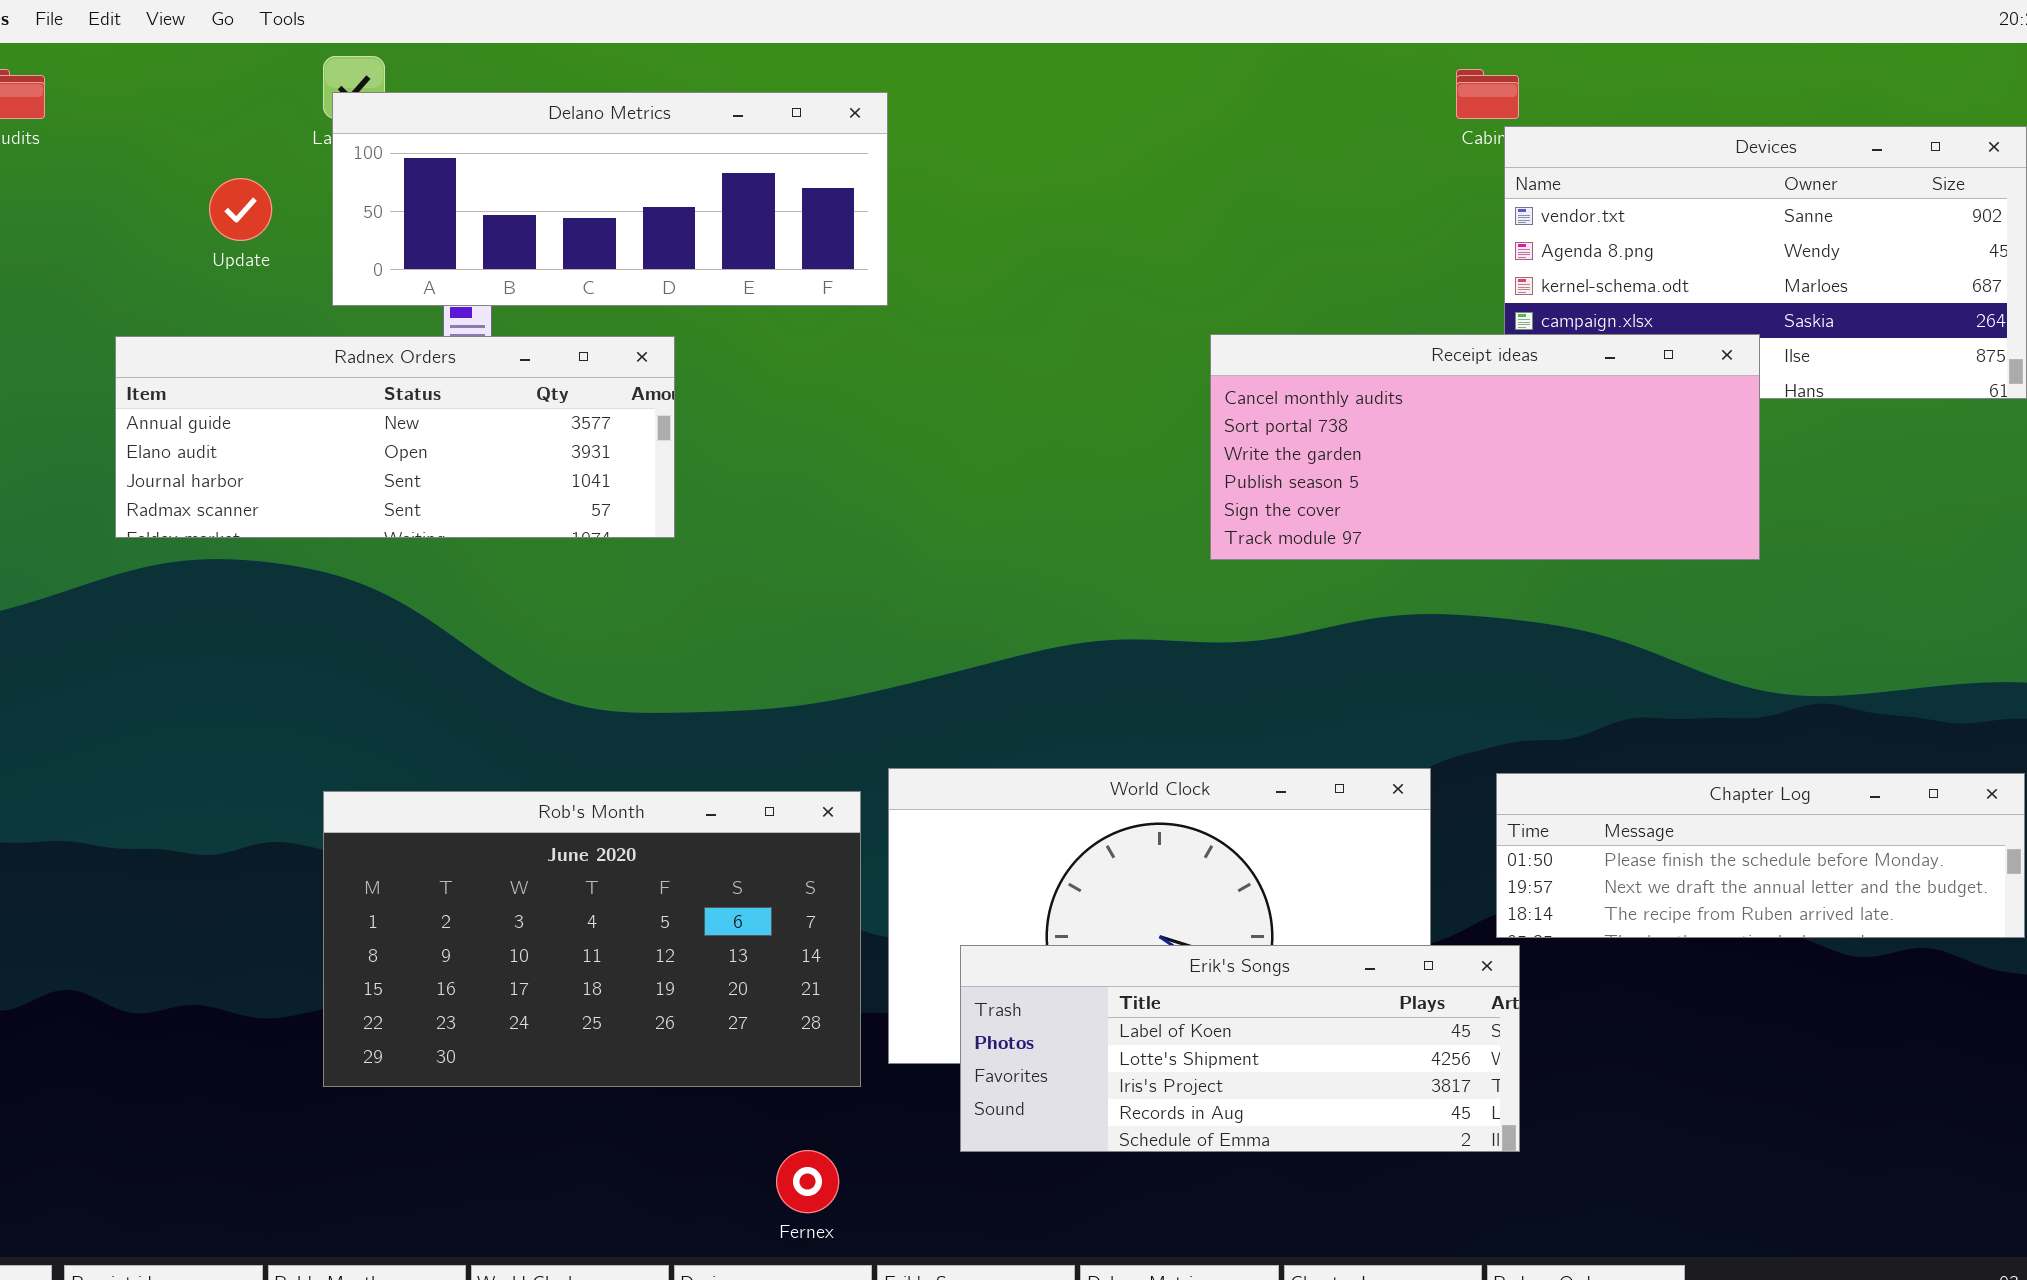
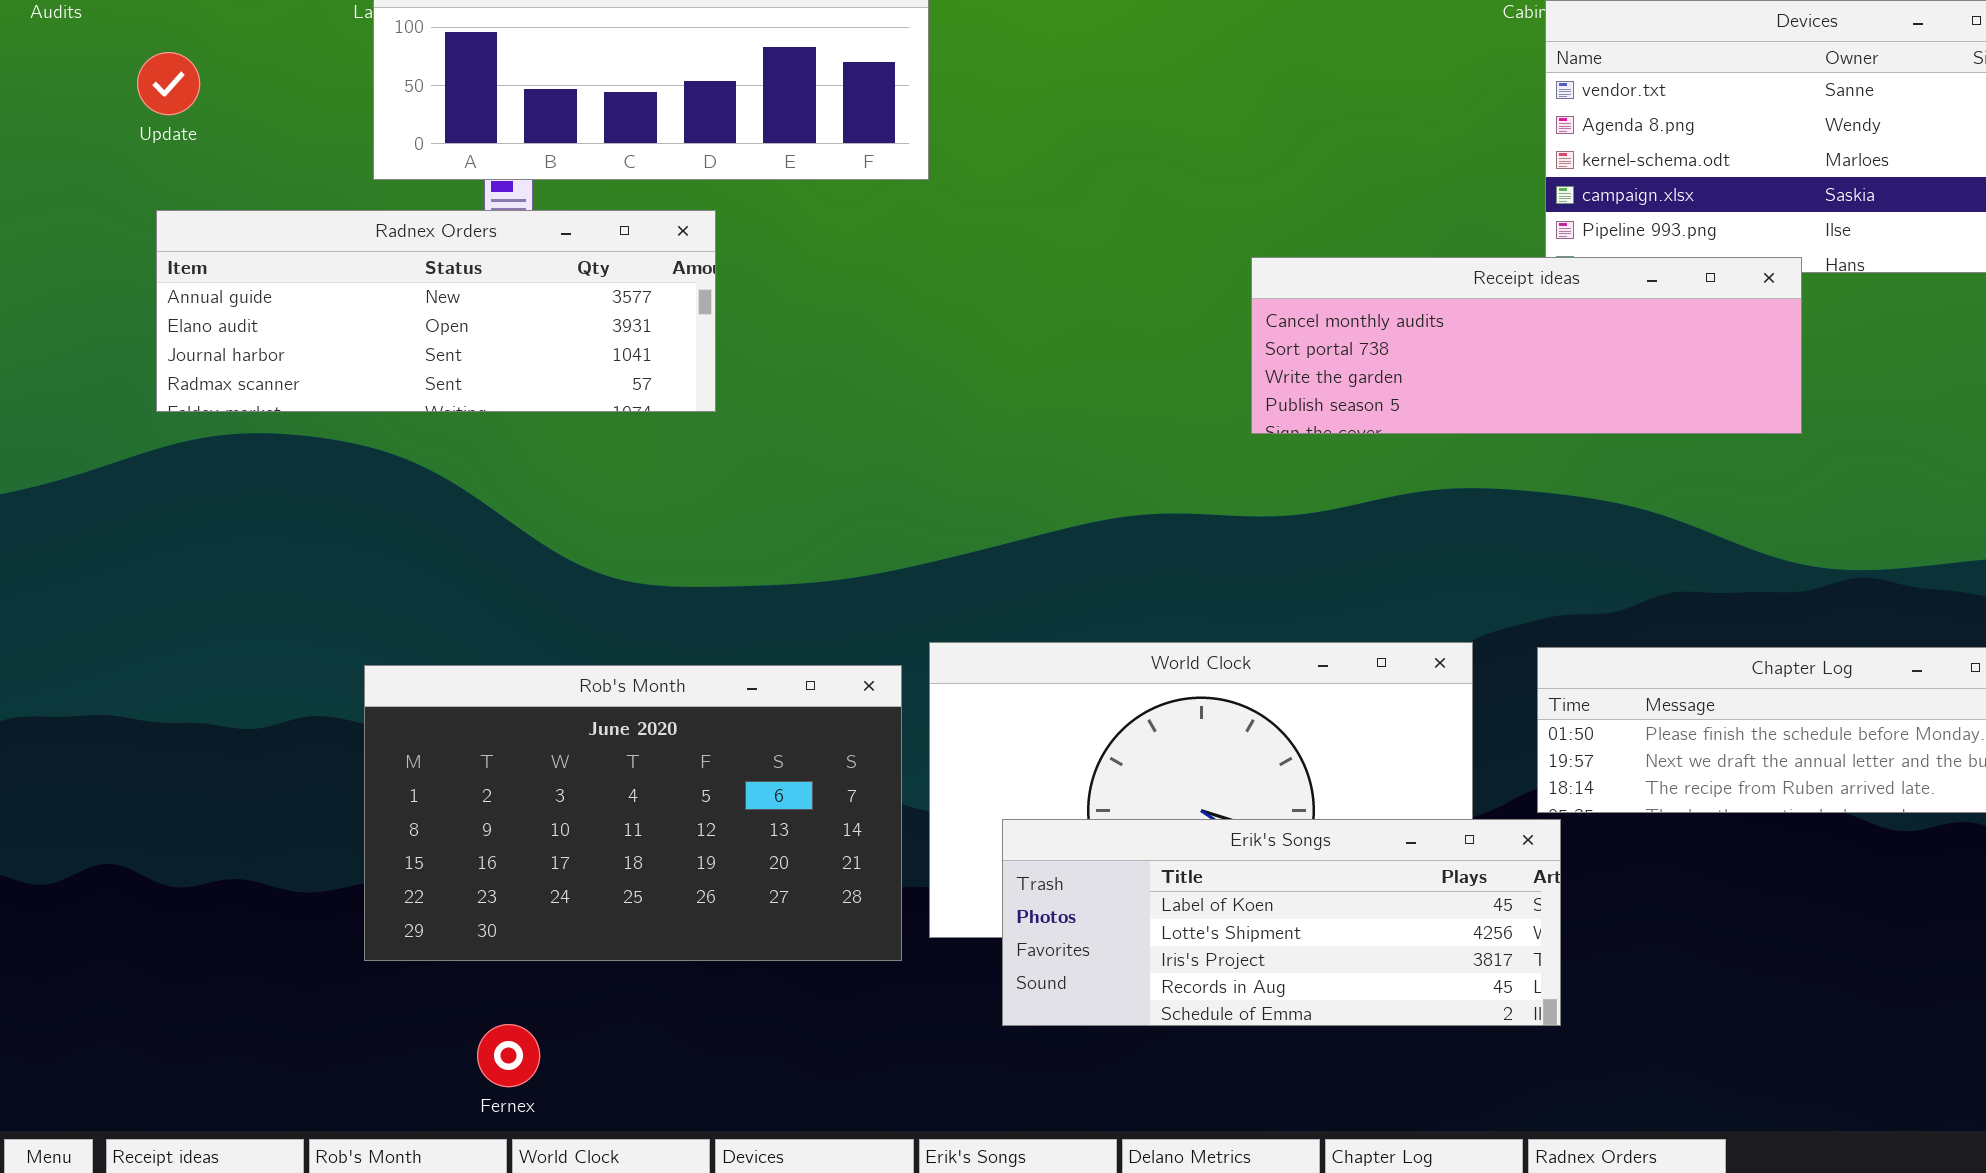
Update: [209,178,272,241] -> [137,52,200,115], moved
Receipt ideas: [1210,334,1760,560] -> [1251,257,1802,434], resized
Fernex: [776,1150,839,1213] -> [477,1024,540,1087], moved

